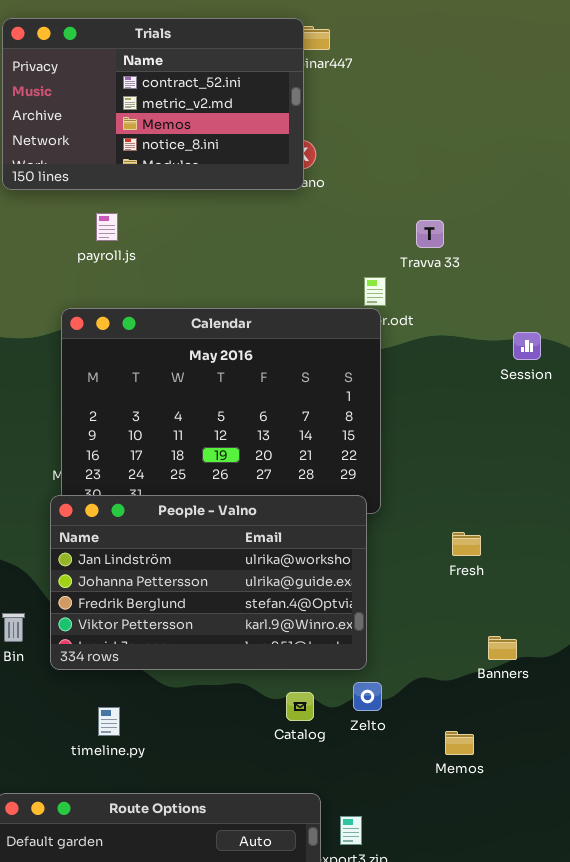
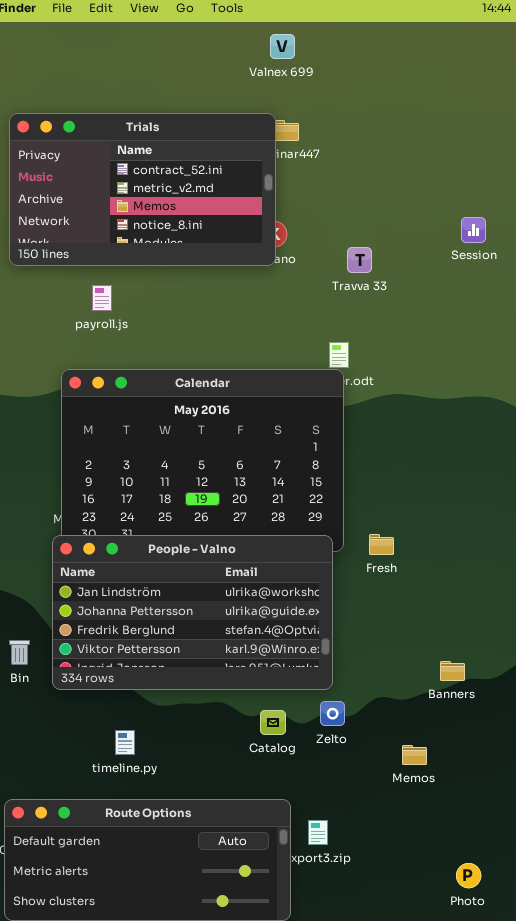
Travva 33: [416,220,444,248] -> [347,247,372,273], moved
Session: [513,332,541,360] -> [461,217,486,243], moved
Fresh: [452,532,481,556] -> [369,534,394,555], moved
timeline.py: [98,707,120,736] -> [115,730,135,755], moved

